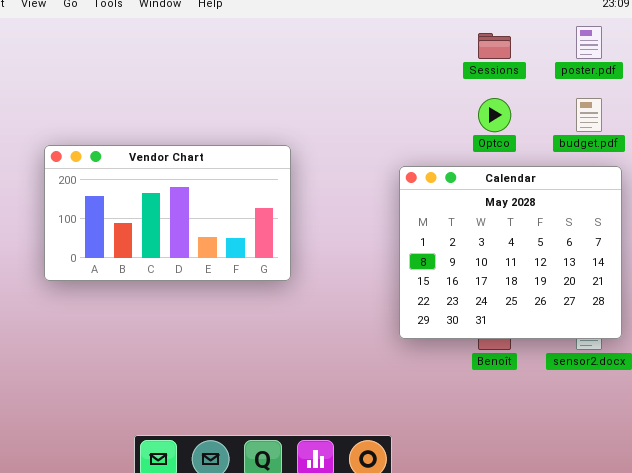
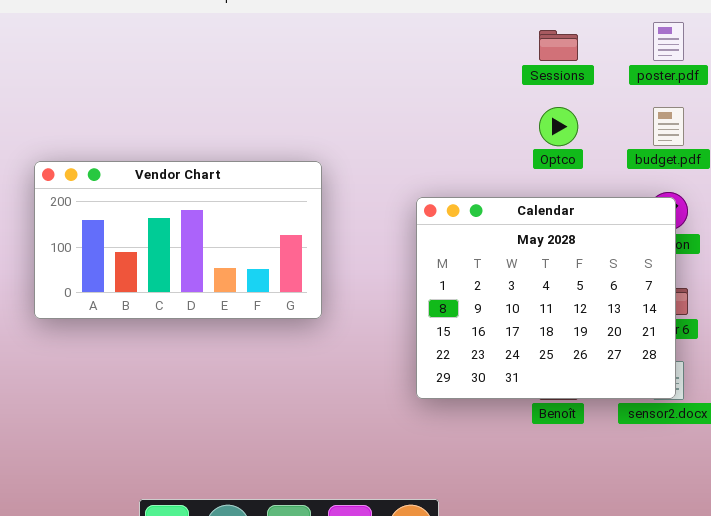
Calendar: [399,166,622,339] -> [416,197,676,399], moved

